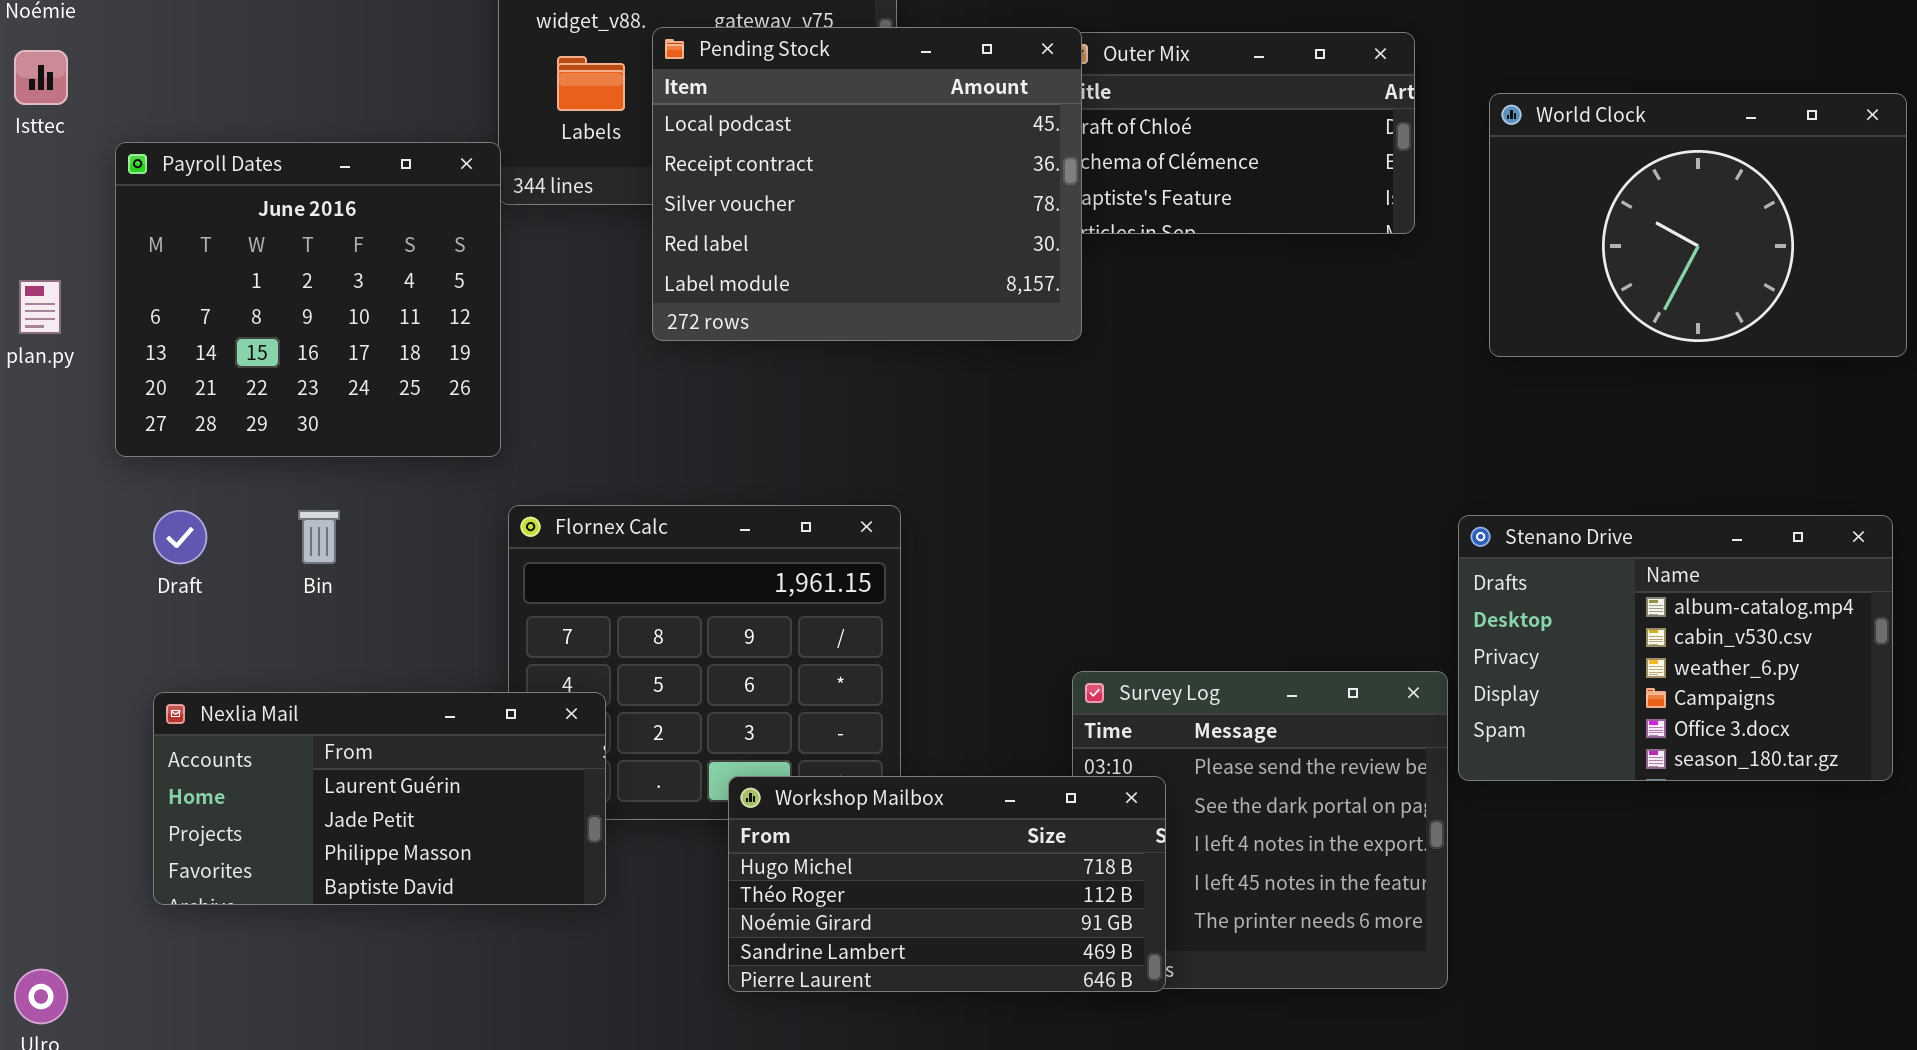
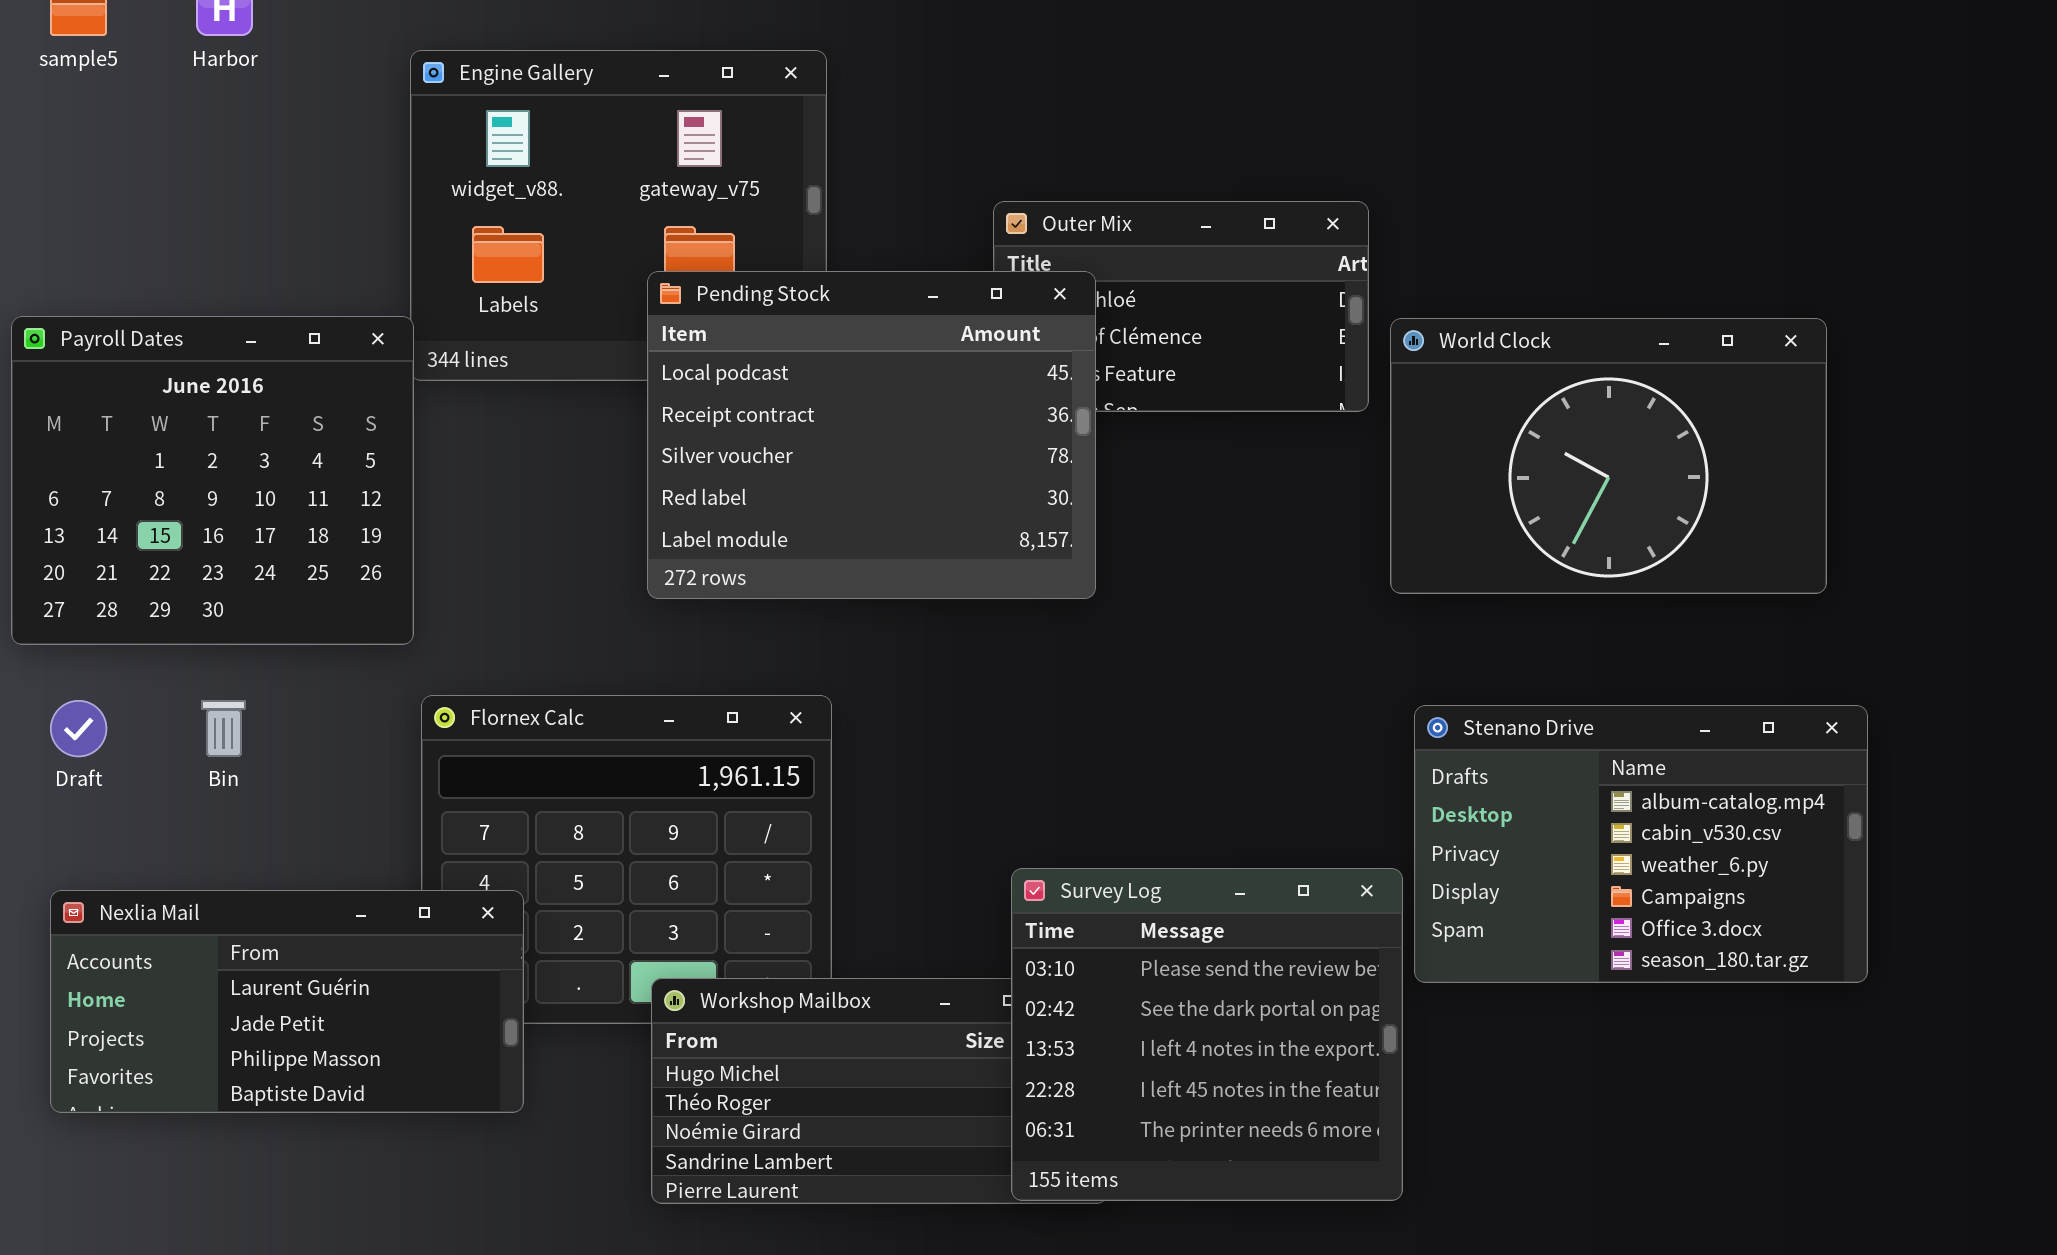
Pending Stock: [652,27,1082,341] -> [647,271,1096,599], moved
World Clock: [1489,93,1907,357] -> [1390,318,1827,594], moved
Survey Log: [1072,671,1448,989] -> [1011,868,1403,1201], raised

